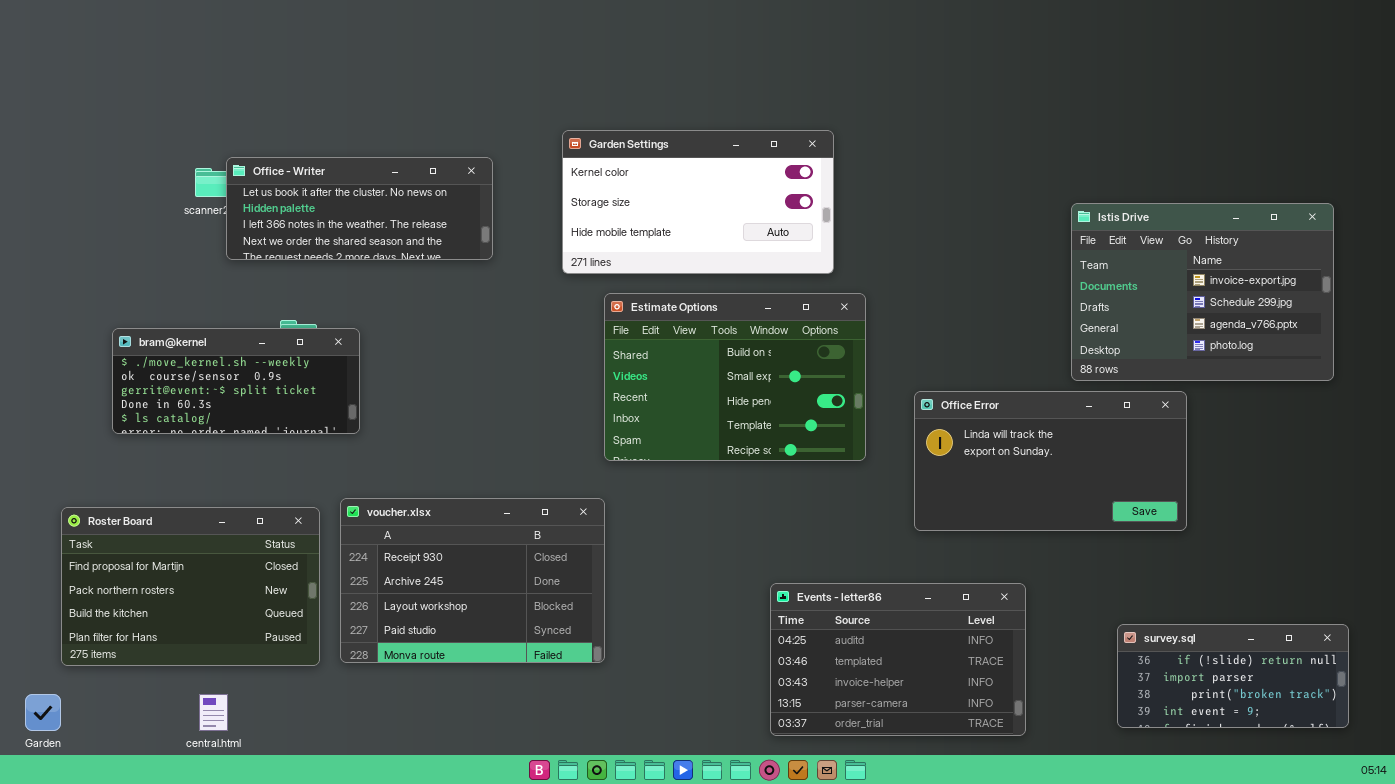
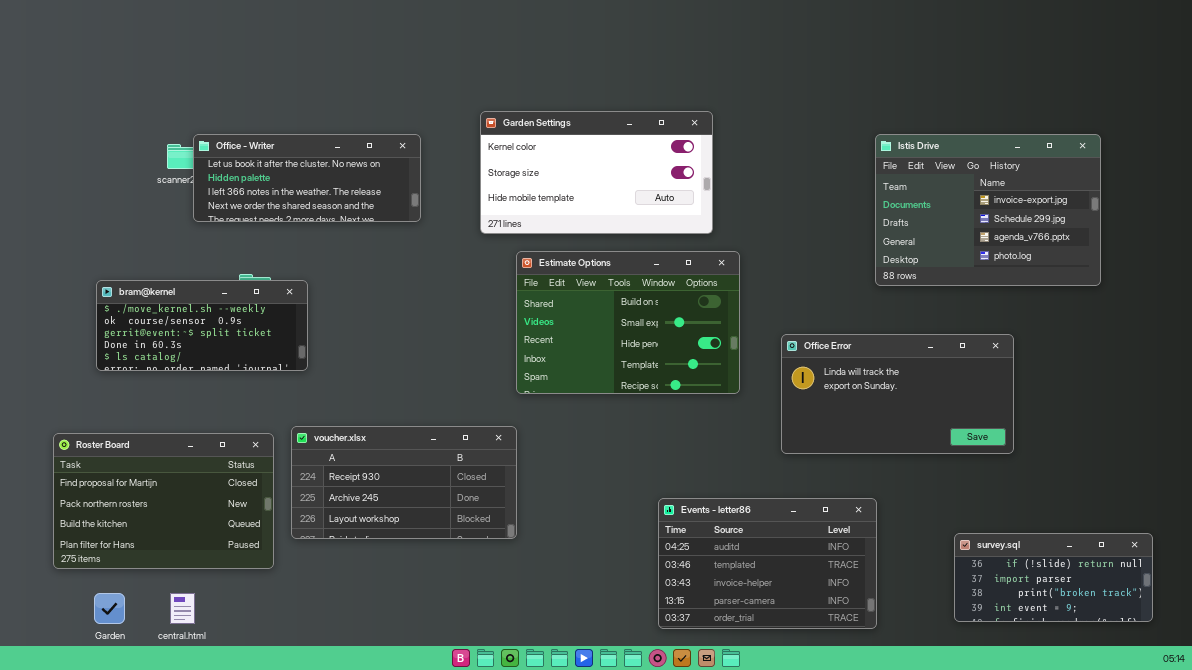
Istis Drive: [1071,203,1334,381] -> [875,134,1101,286], moved
voucher.xlsx: [340,498,605,663] -> [291,426,517,539], resized
Garden: [25,694,61,731] -> [94,593,125,624], moved

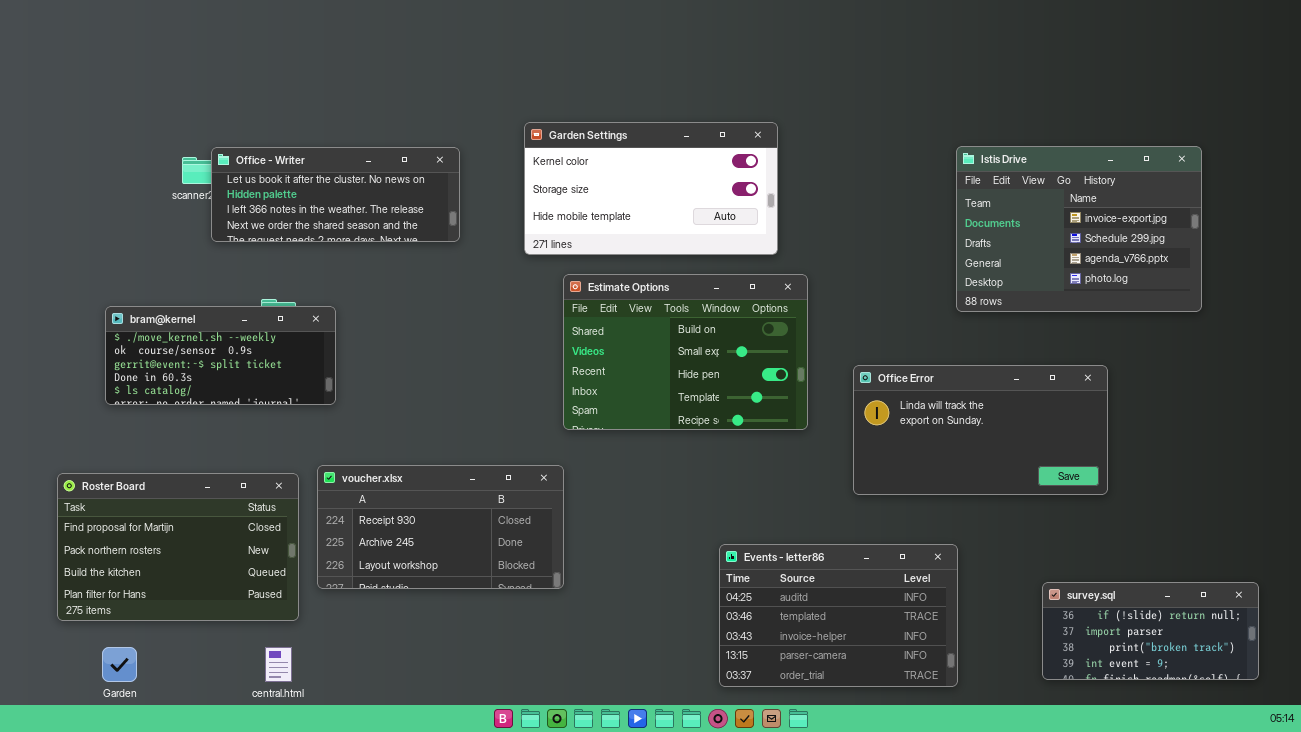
central.html: [170,593,195,624] -> [265,647,292,682], moved

